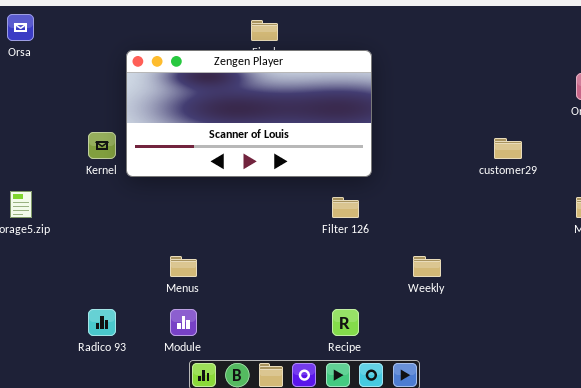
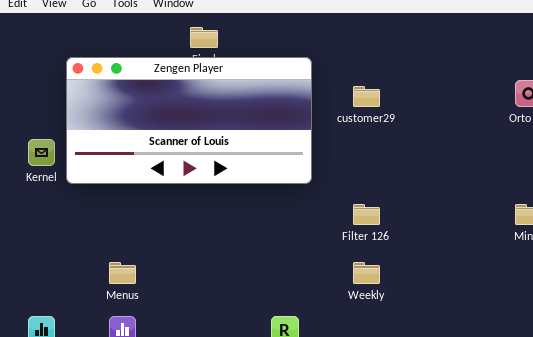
customer29: [494,138,522,159] -> [353,86,380,107], moved
Filter 126: [332,197,359,218] -> [353,204,380,225], moved

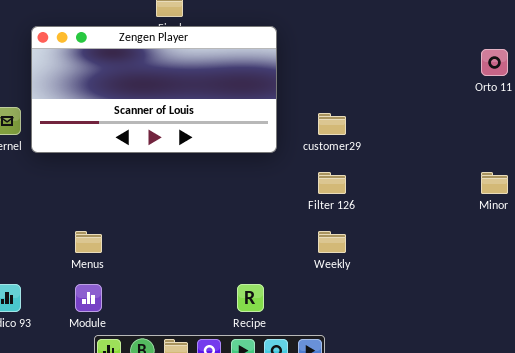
customer29: [353,86,380,107] -> [318,113,346,135], moved

